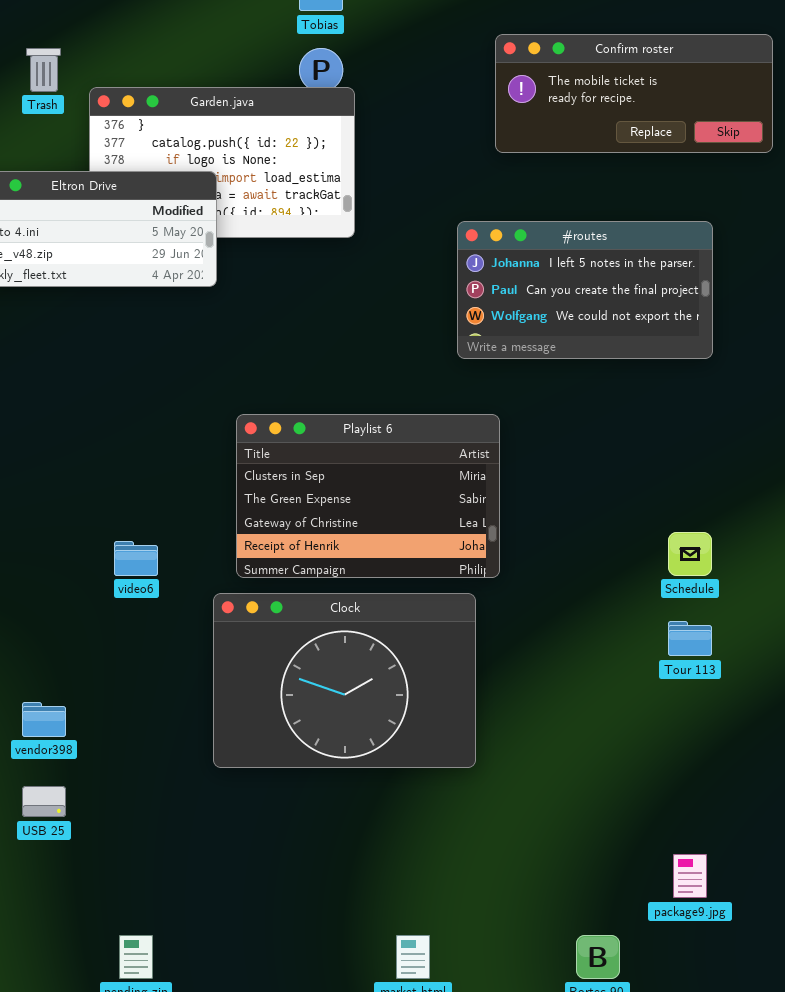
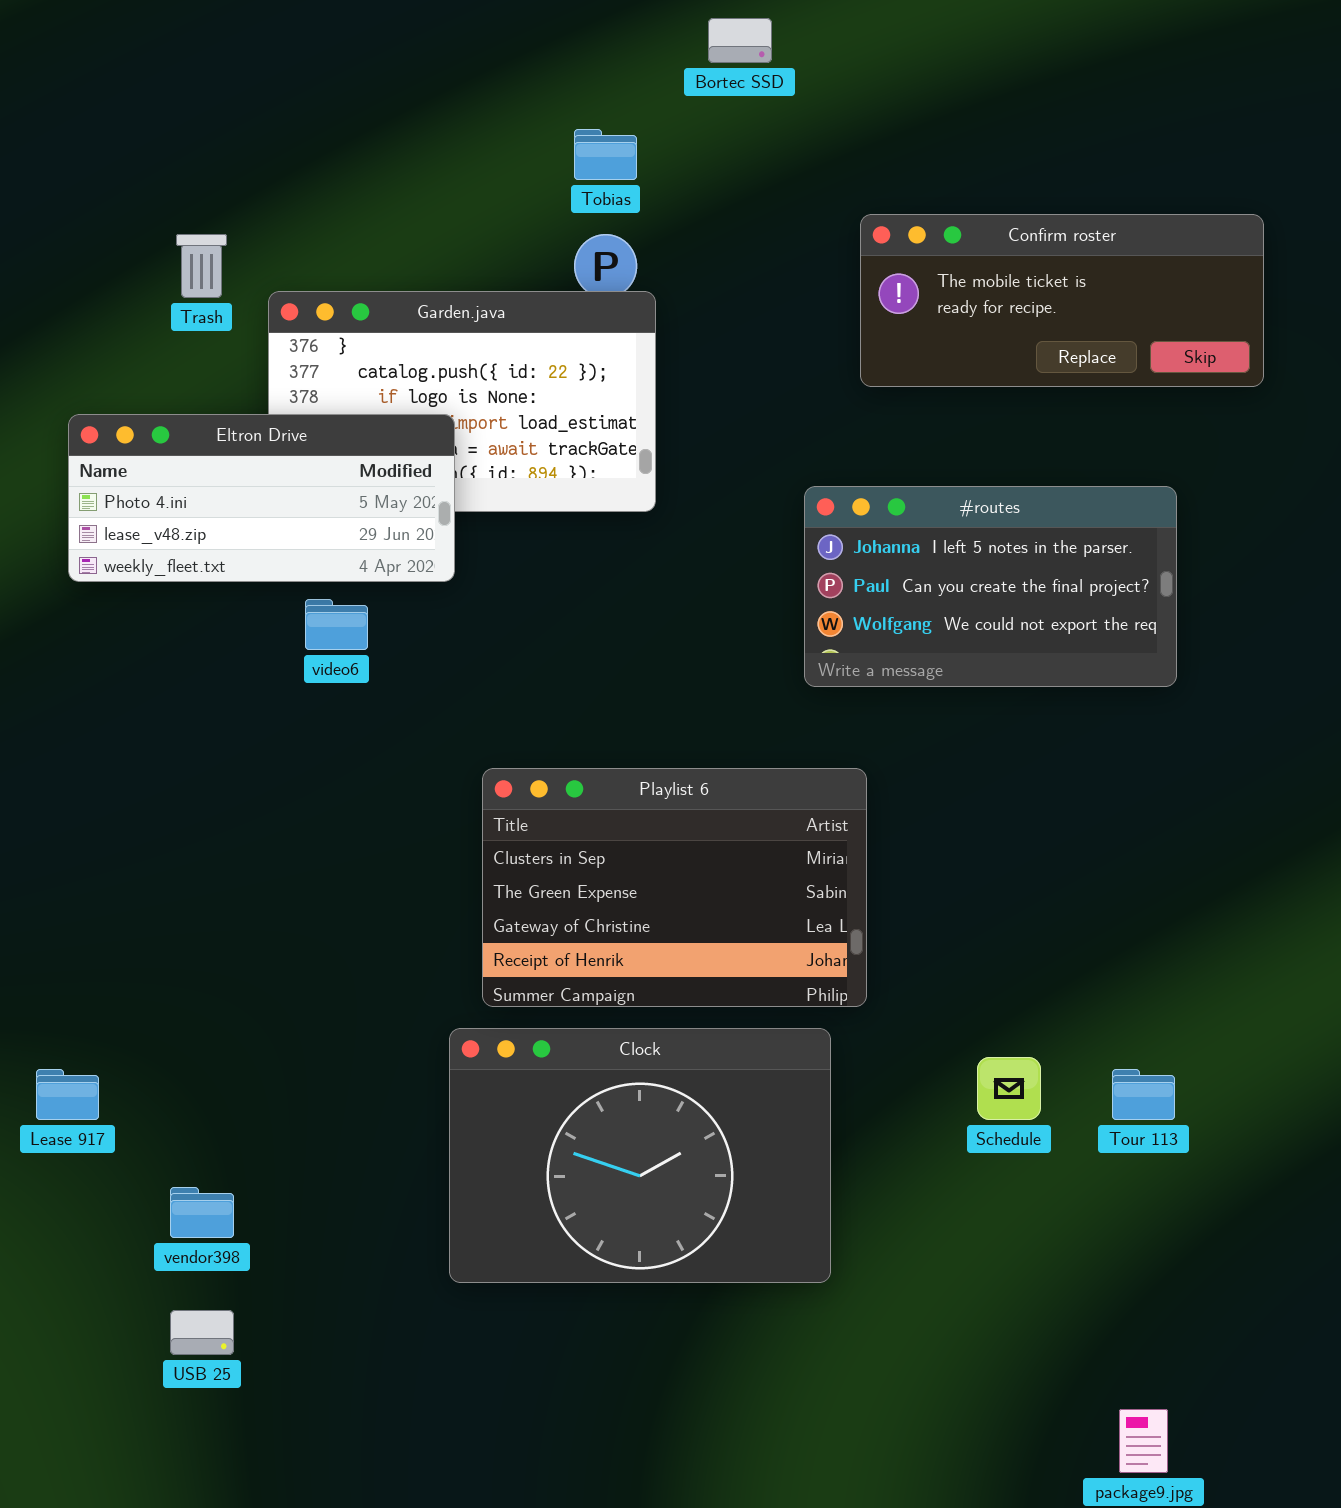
Schedule: [668,532,712,576] -> [977,1057,1041,1120], moved
video6: [114,541,158,576] -> [305,599,368,650], moved

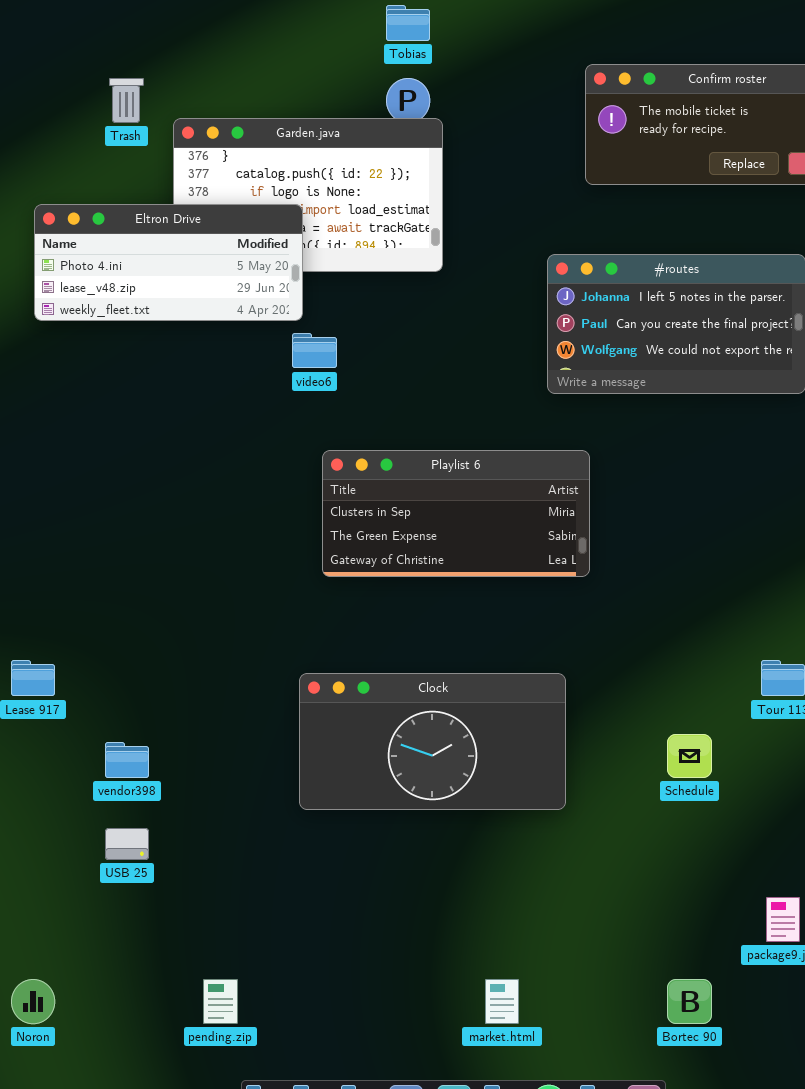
video6: [305,599,368,650] -> [292,333,337,368], moved
Playlist 6: [482,768,867,1007] -> [322,450,590,577], resized
Clock: [449,1028,831,1283] -> [299,673,566,810], resized
Schedule: [977,1057,1041,1120] -> [667,734,712,778], moved

